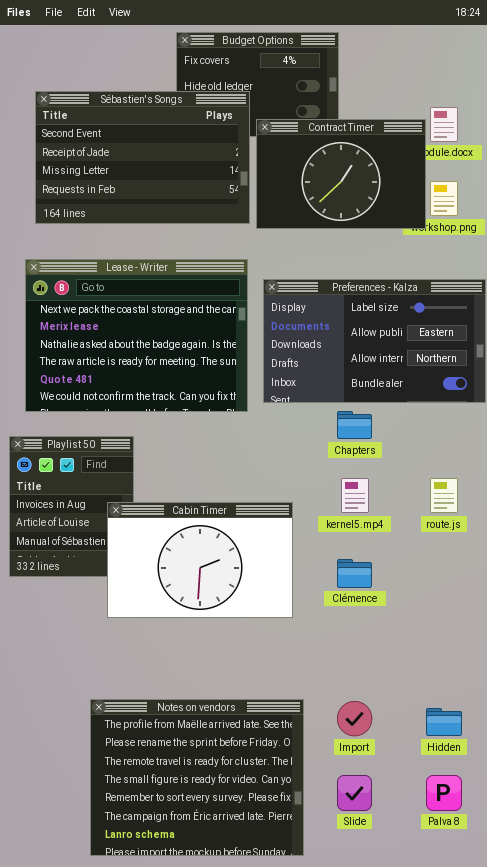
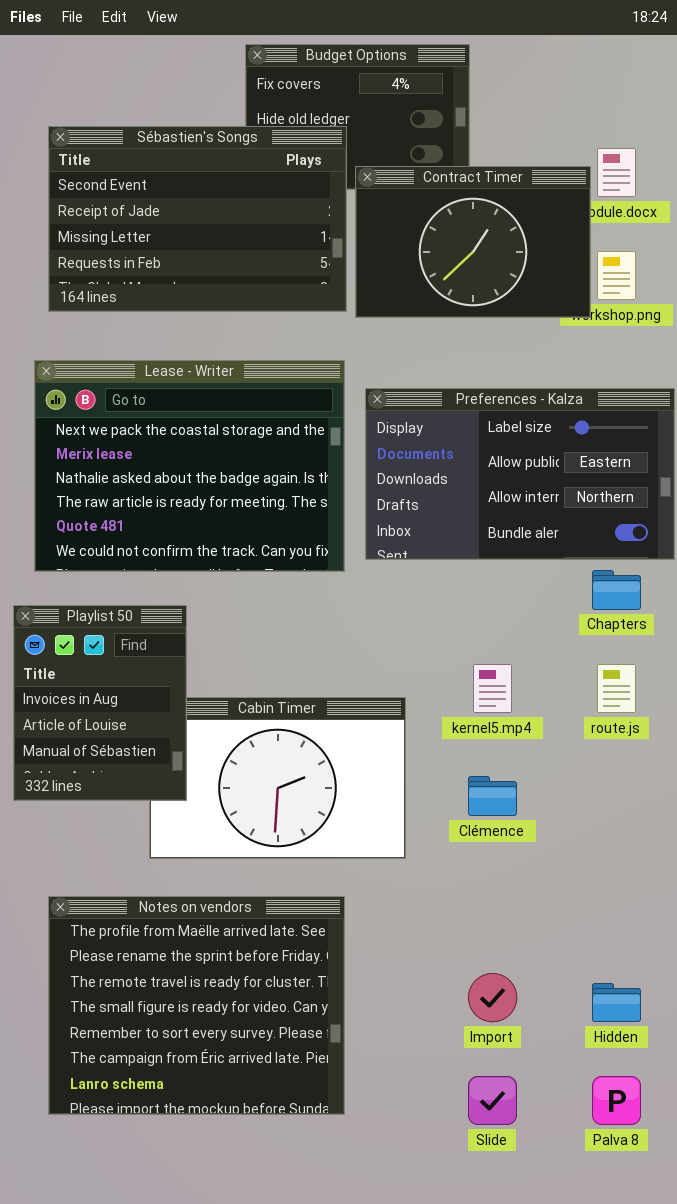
Chapters: [337,411,372,439] -> [592,570,641,610], moved
Playlist 50: [9,436,134,577] -> [13,605,187,801], raised
Notes on vendors: [90,699,304,856] -> [48,896,345,1115], moved

